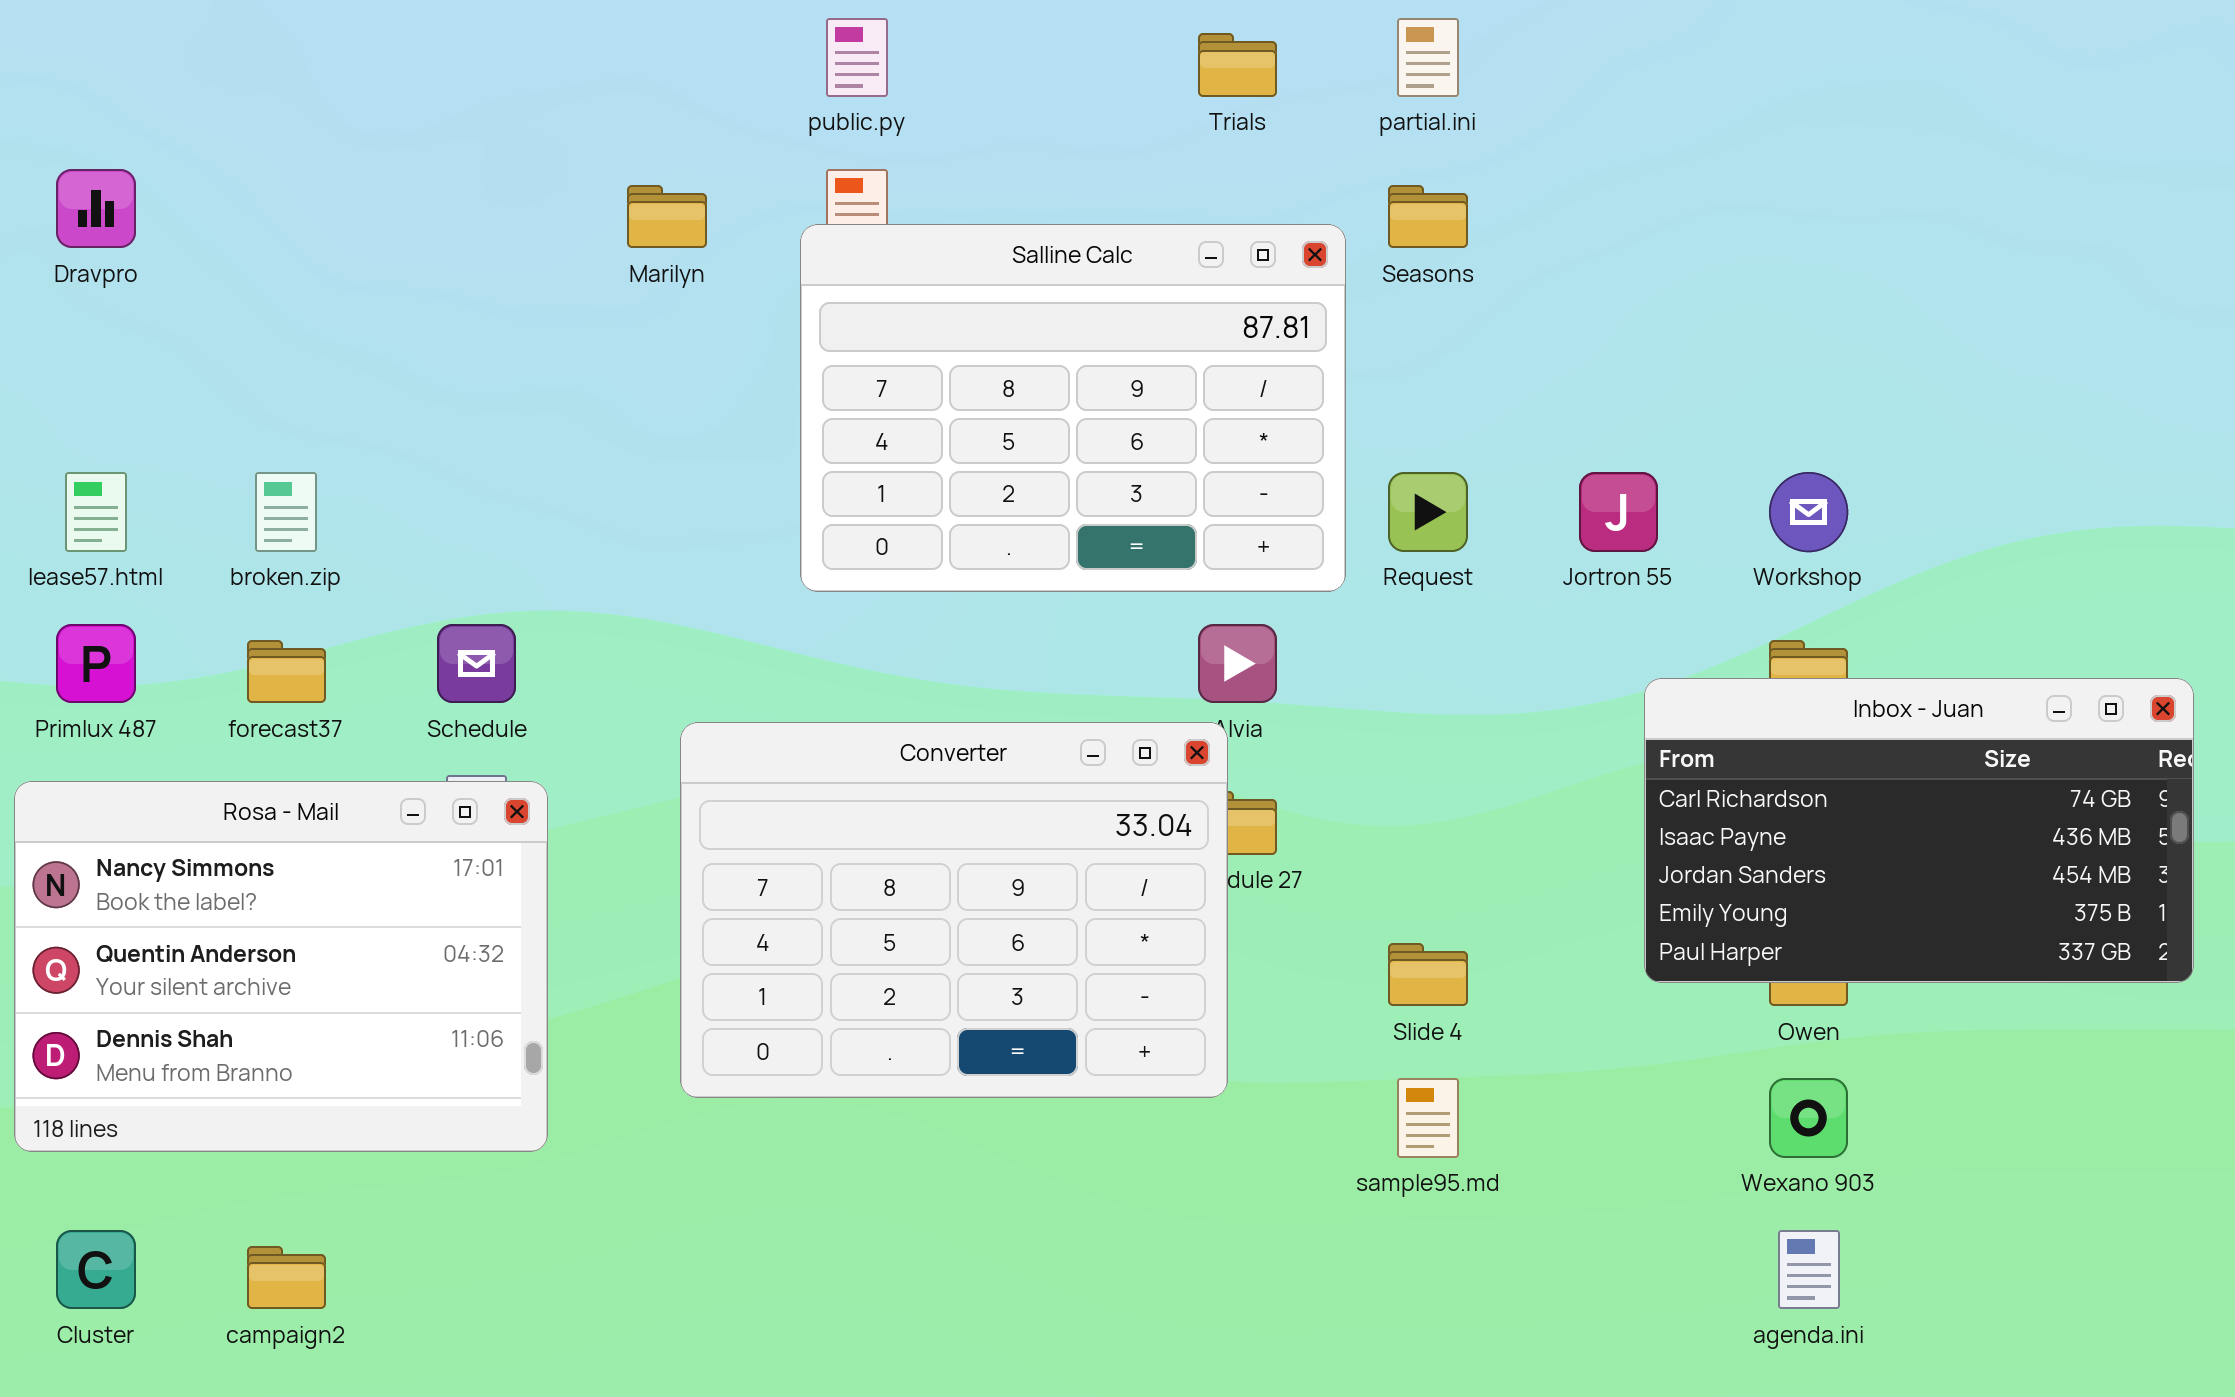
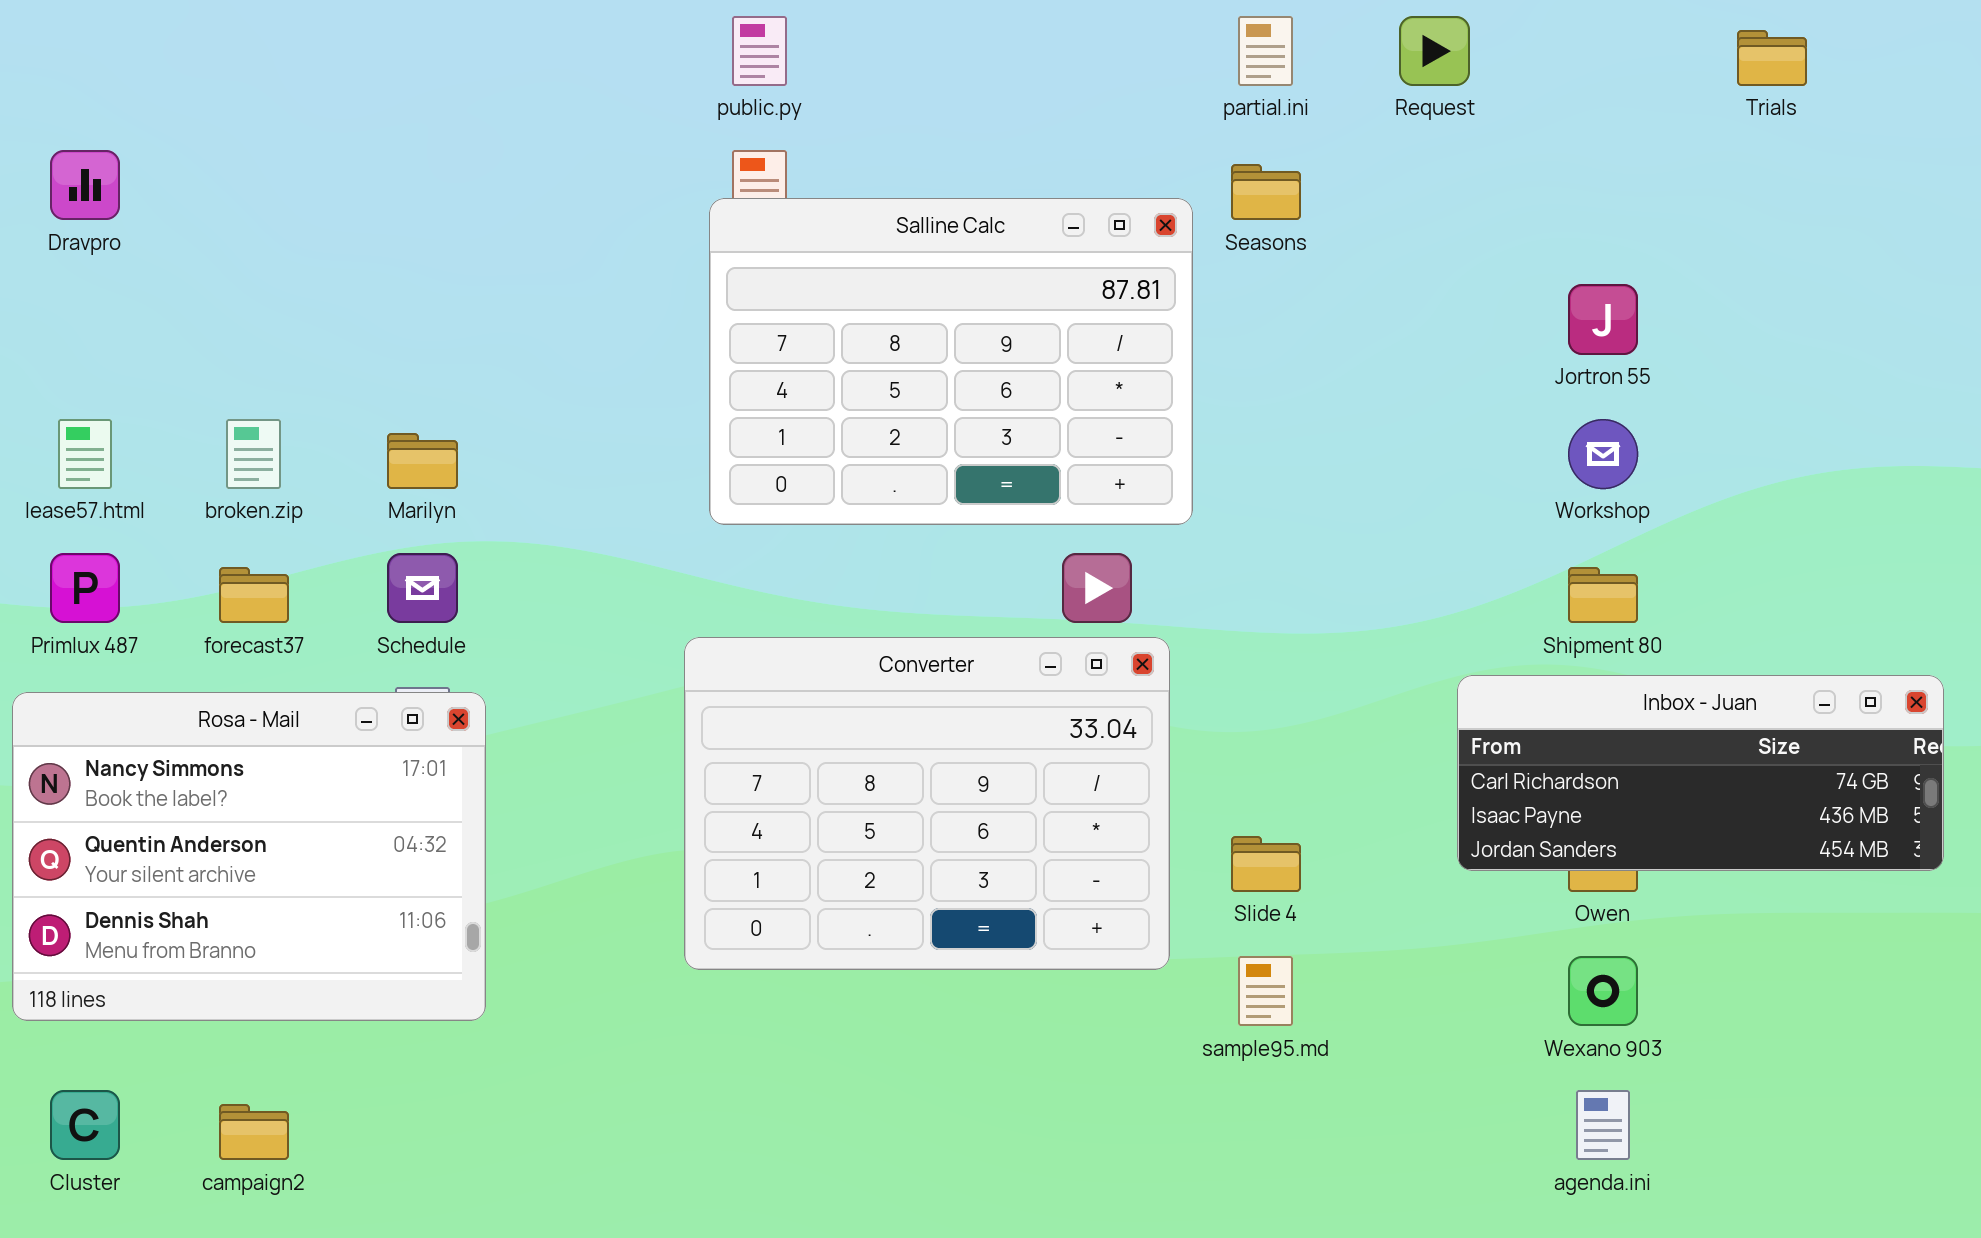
Trials: [1198,33,1277,97] -> [1737,30,1807,86], moved
Marilyn: [627,185,707,248] -> [387,433,458,489], moved
Request: [1388,472,1468,552] -> [1399,16,1470,86], moved
Jortron 55: [1579,472,1658,552] -> [1568,284,1638,355], moved
Inbox - Juan: [1644,678,2194,983] -> [1457,675,1944,871], resized
Converter: [680,722,1228,1098] -> [684,637,1170,970], moved

